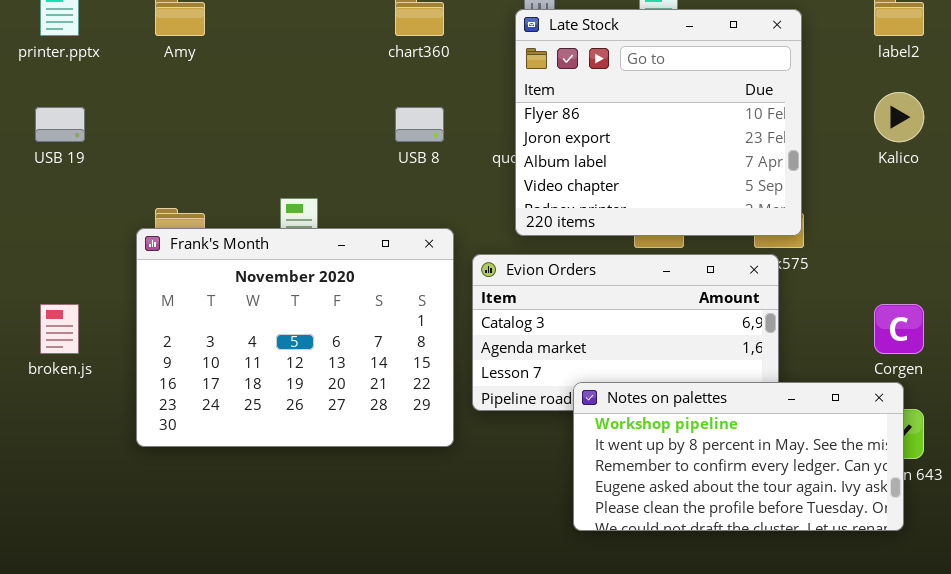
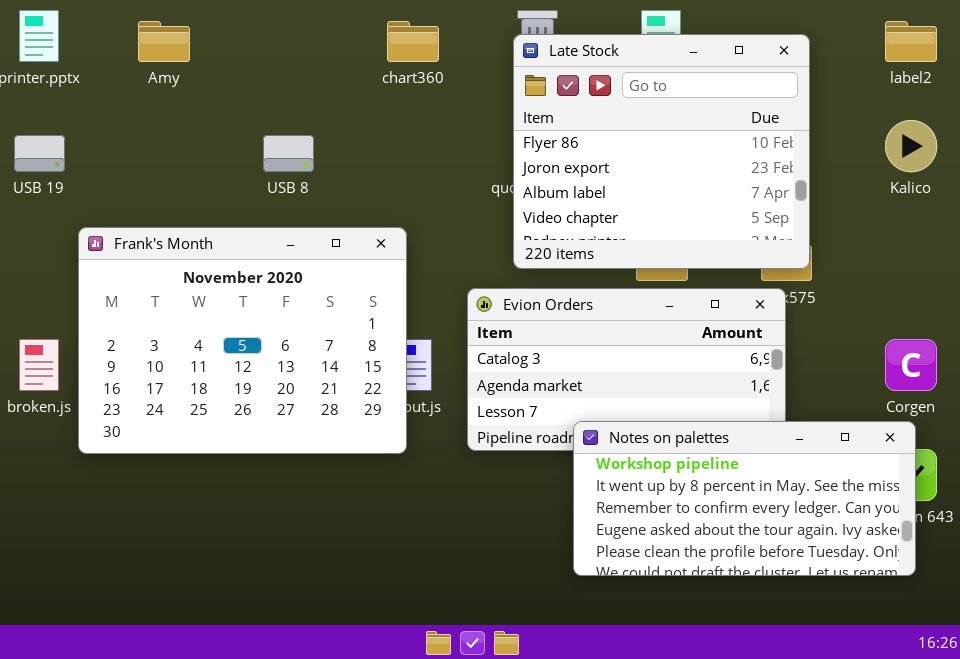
USB 8: [395,107,444,142] -> [263,135,314,172], moved
Frank's Month: [136,228,454,447] -> [78,227,407,454], moved

